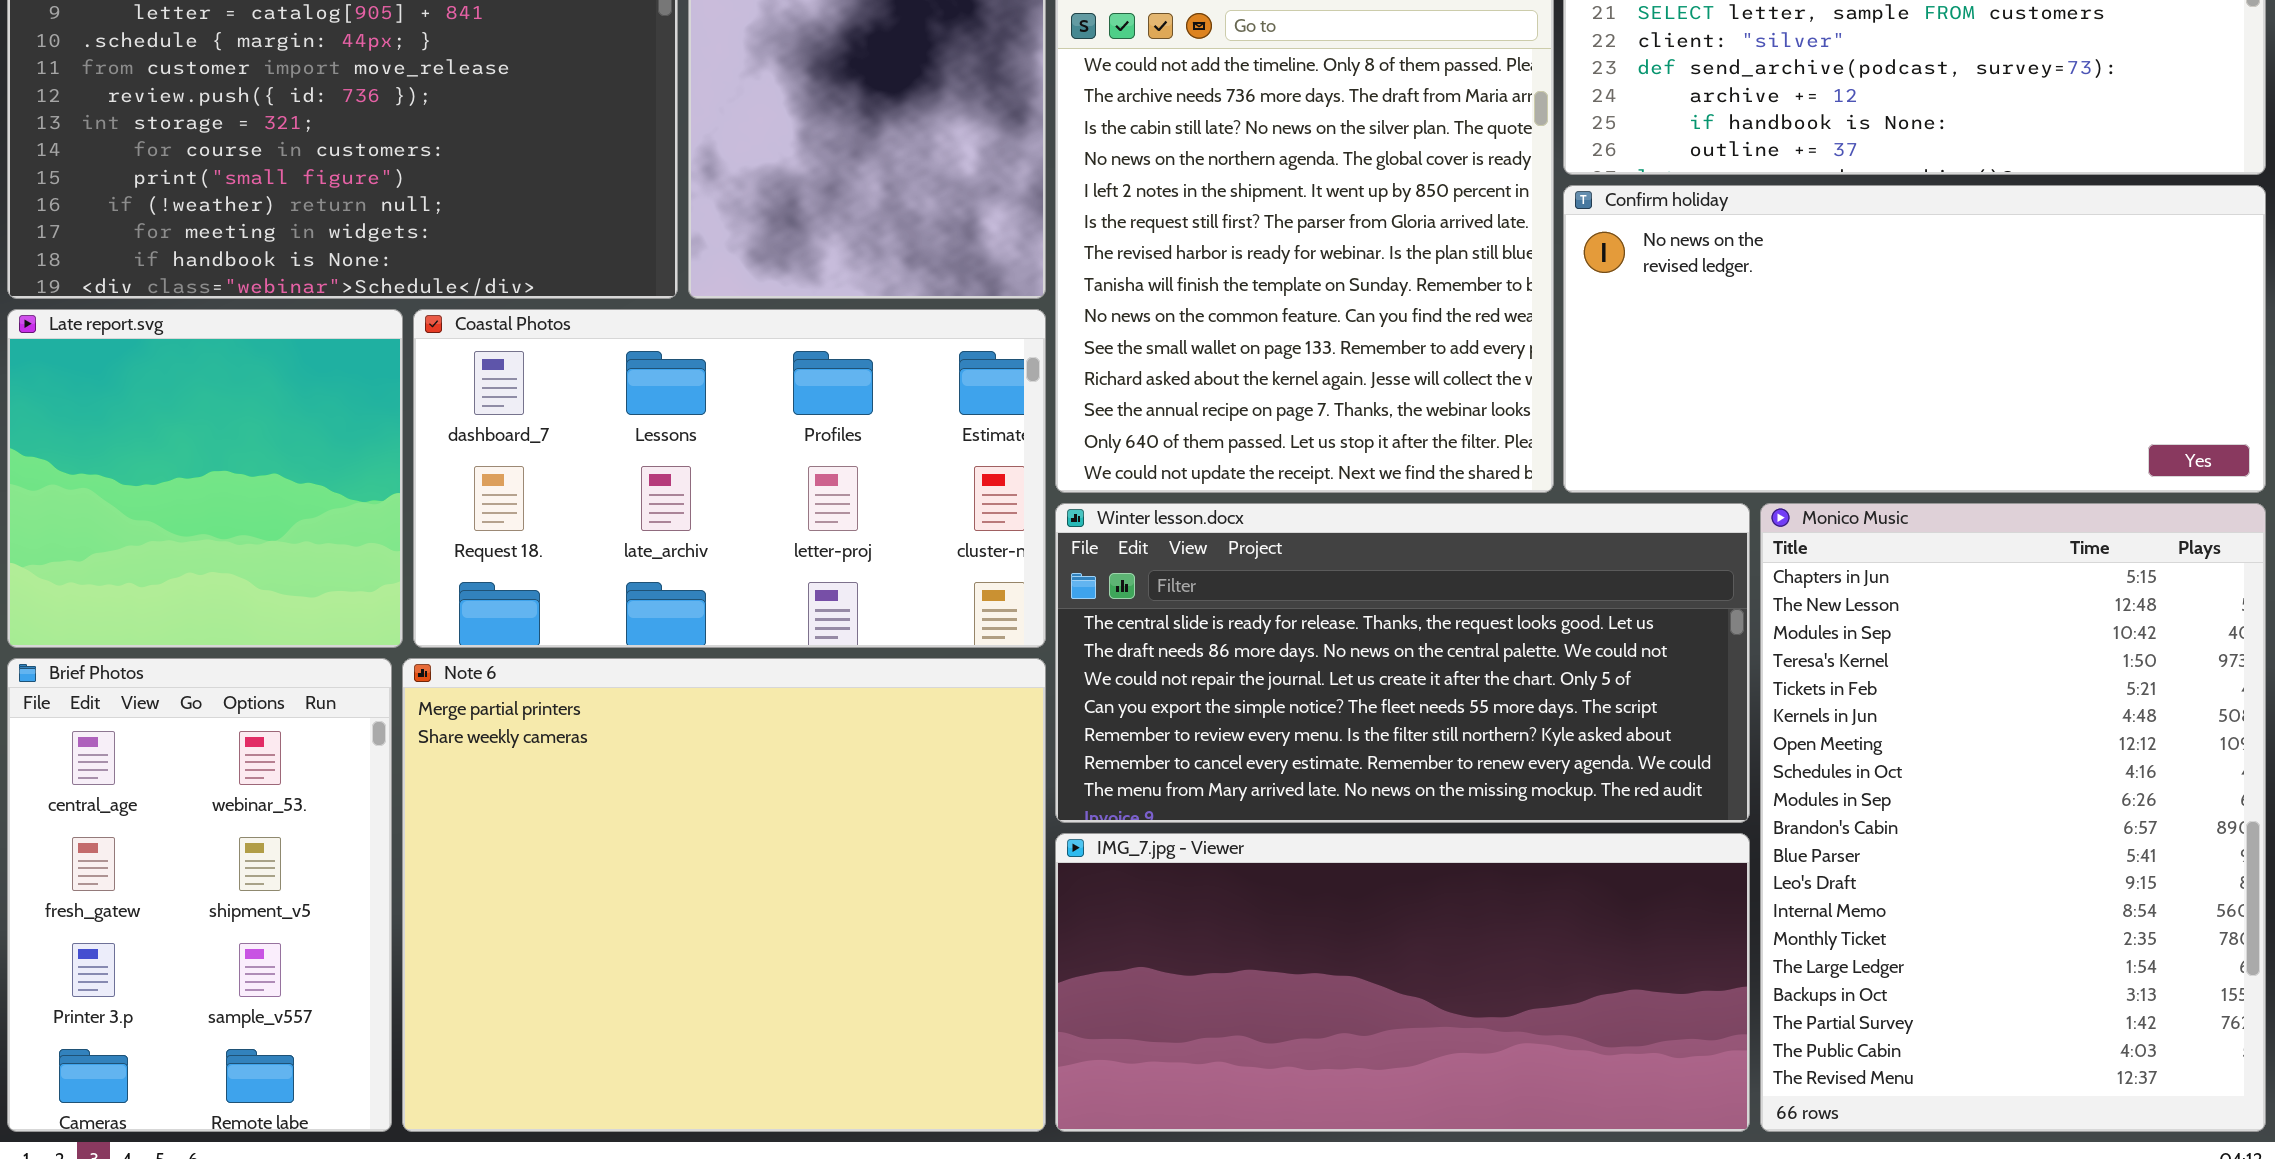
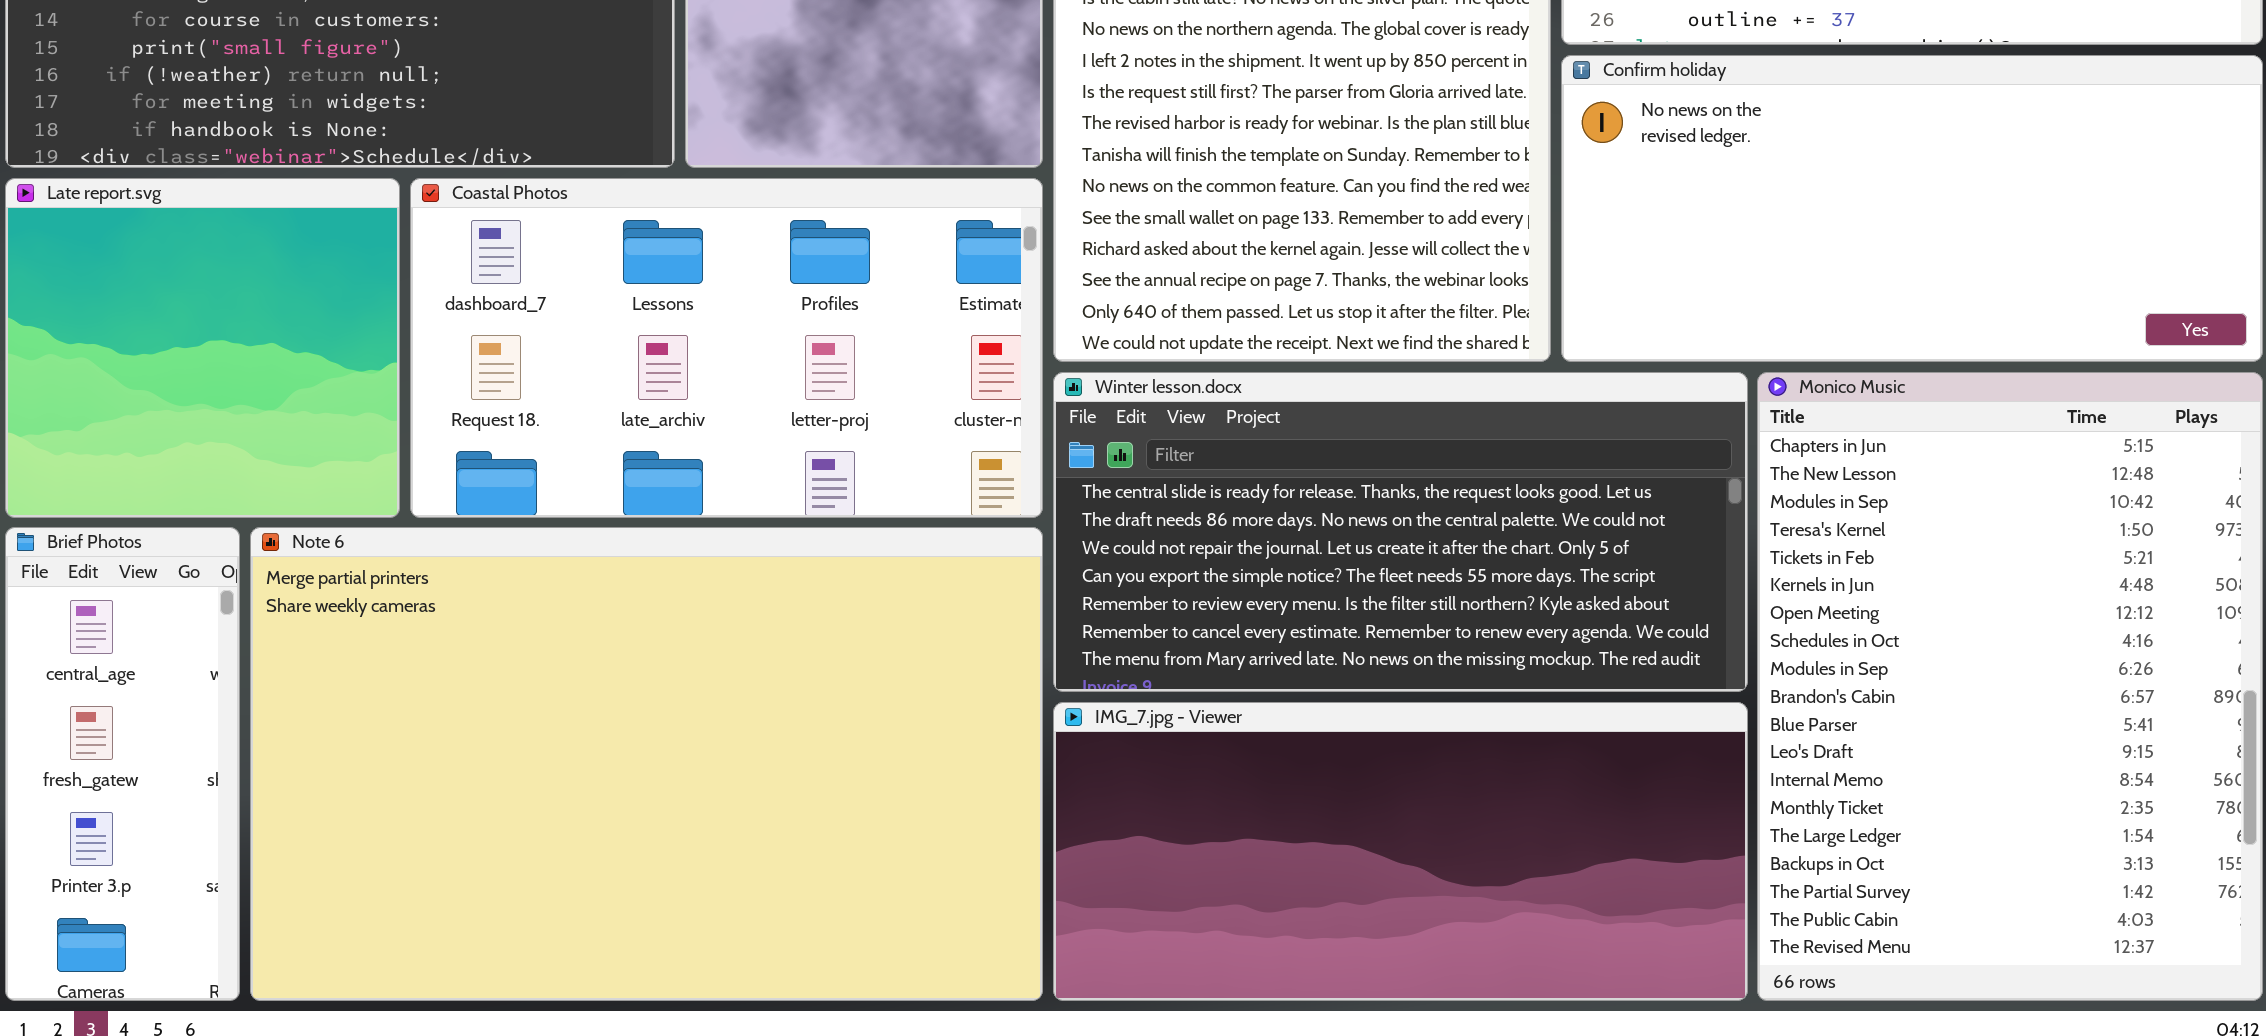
Brief Photos: [7,658,392,1132] -> [5,527,240,1001], resized
Note 6: [402,658,1046,1132] -> [250,527,1043,1001], resized

